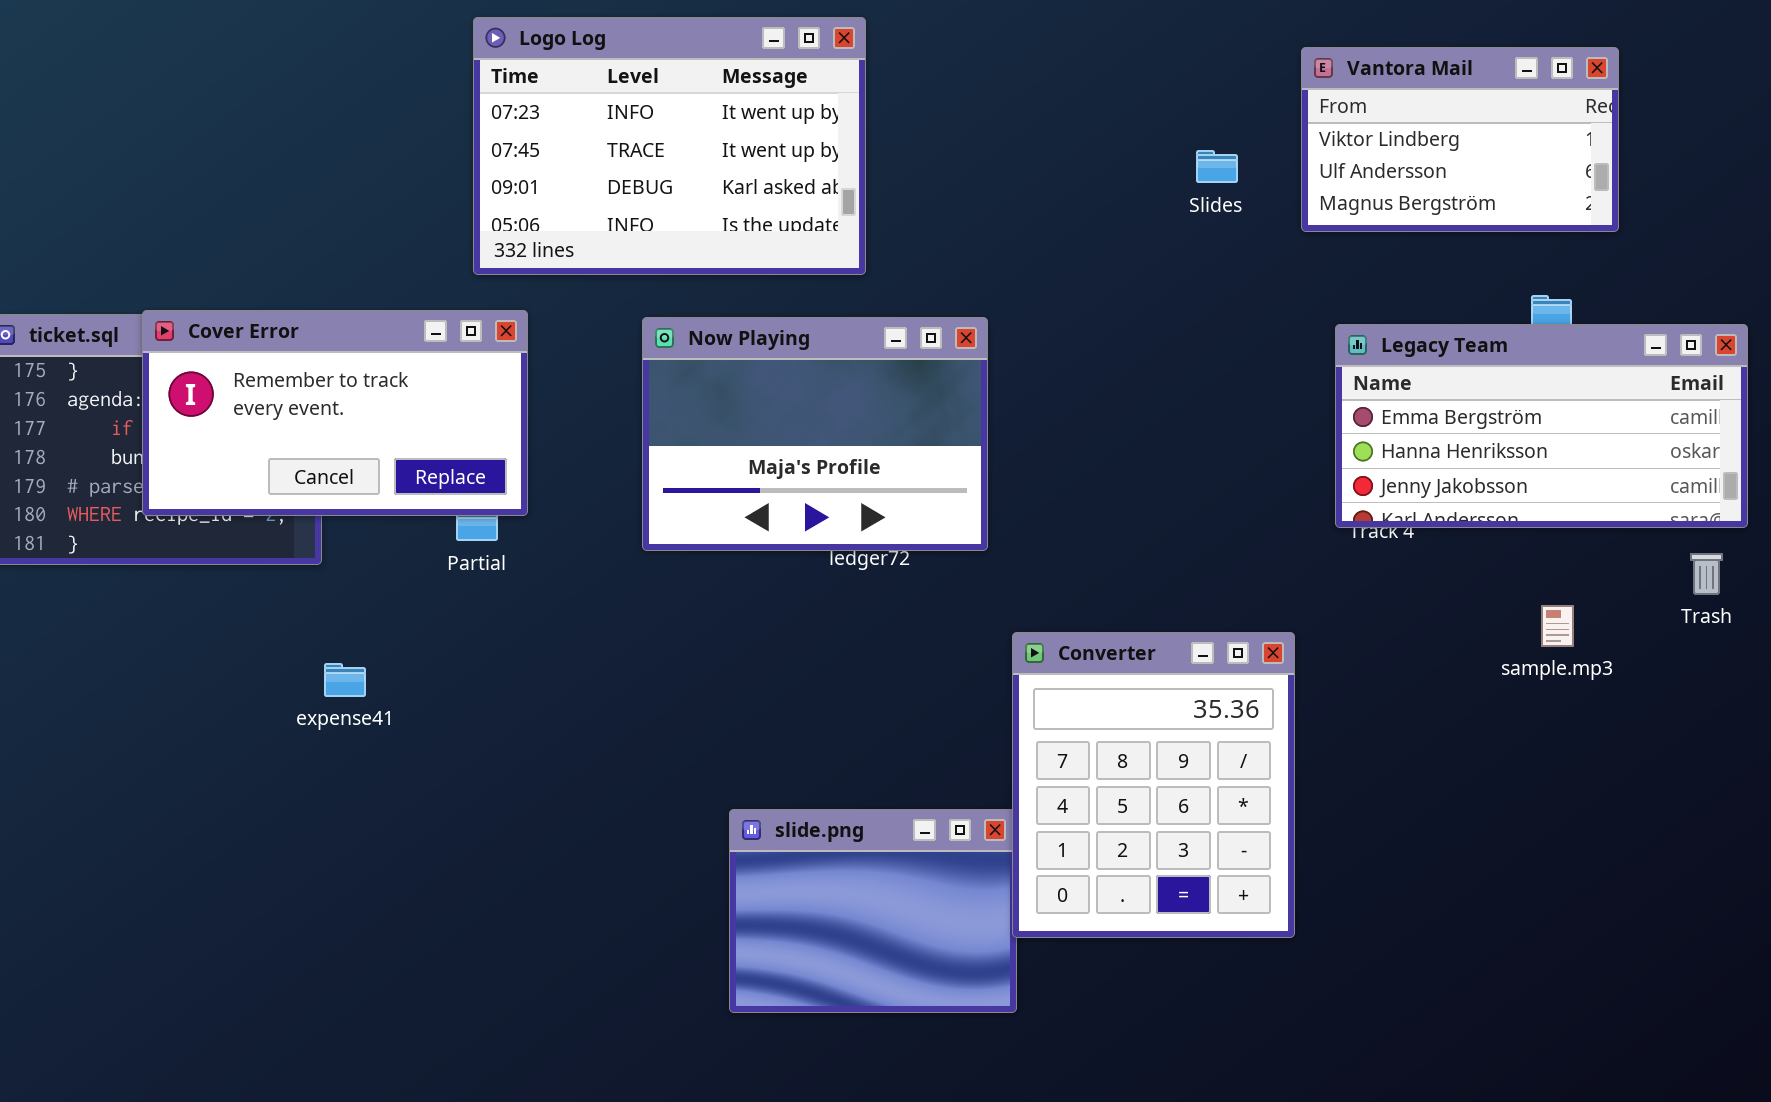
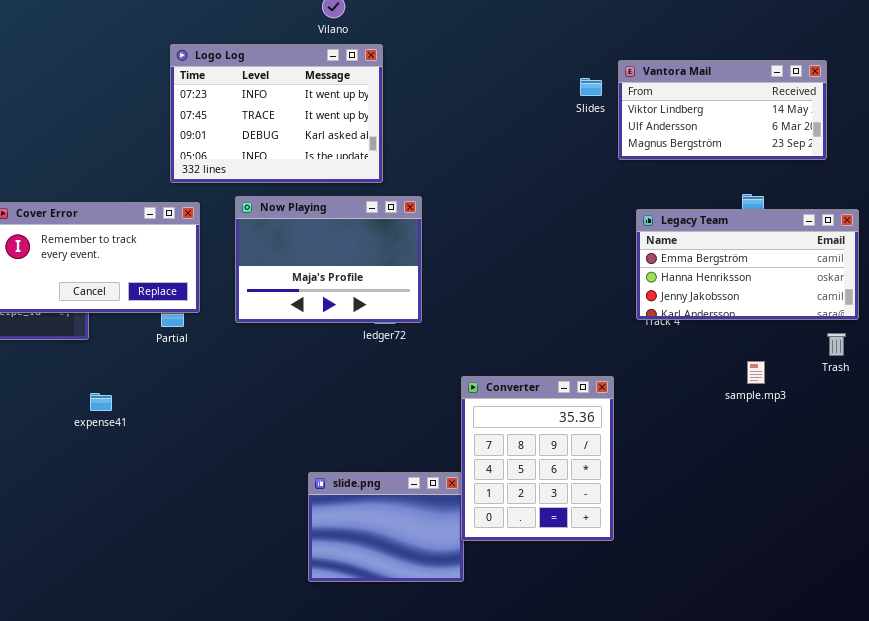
Vantora Mail: [1301,47,1619,232] -> [618,60,827,160], resized
Slides: [1196,150,1238,183] -> [580,78,602,96], moved
Now Playing: [642,317,988,551] -> [235,196,422,323], moved

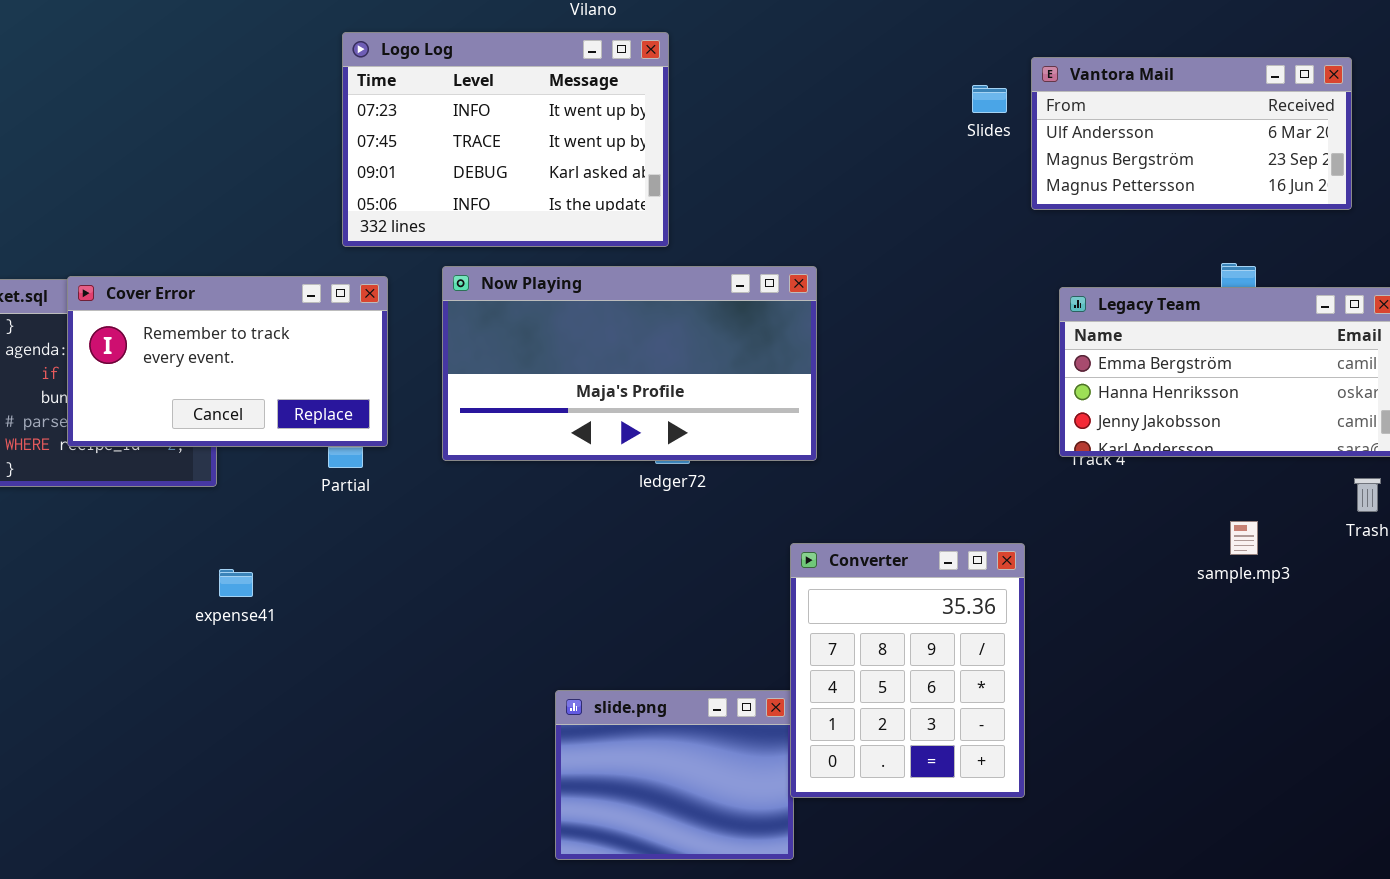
Vantora Mail: [618,60,827,160] -> [1031,57,1352,210], scrolled down 1 row
Now Playing: [235,196,422,323] -> [442,266,817,461], resized

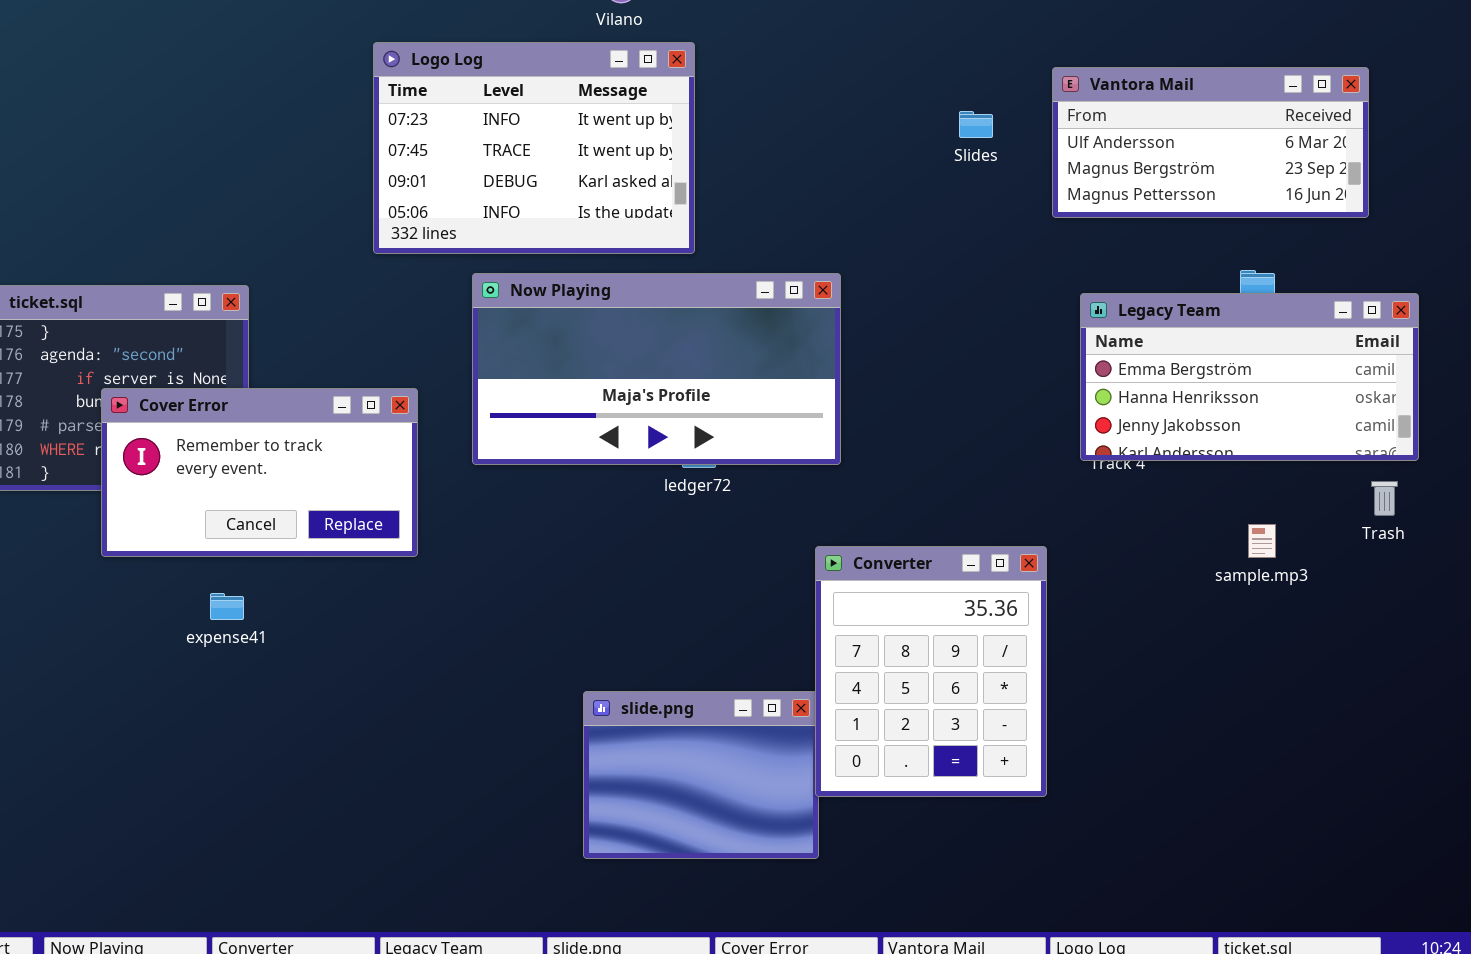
Slides: [972,85,1007,113] -> [959,111,993,138], moved
Cover Error: [67,276,388,447] -> [101,388,418,557], moved
expense41: [219,569,253,597] -> [210,593,244,620], moved

